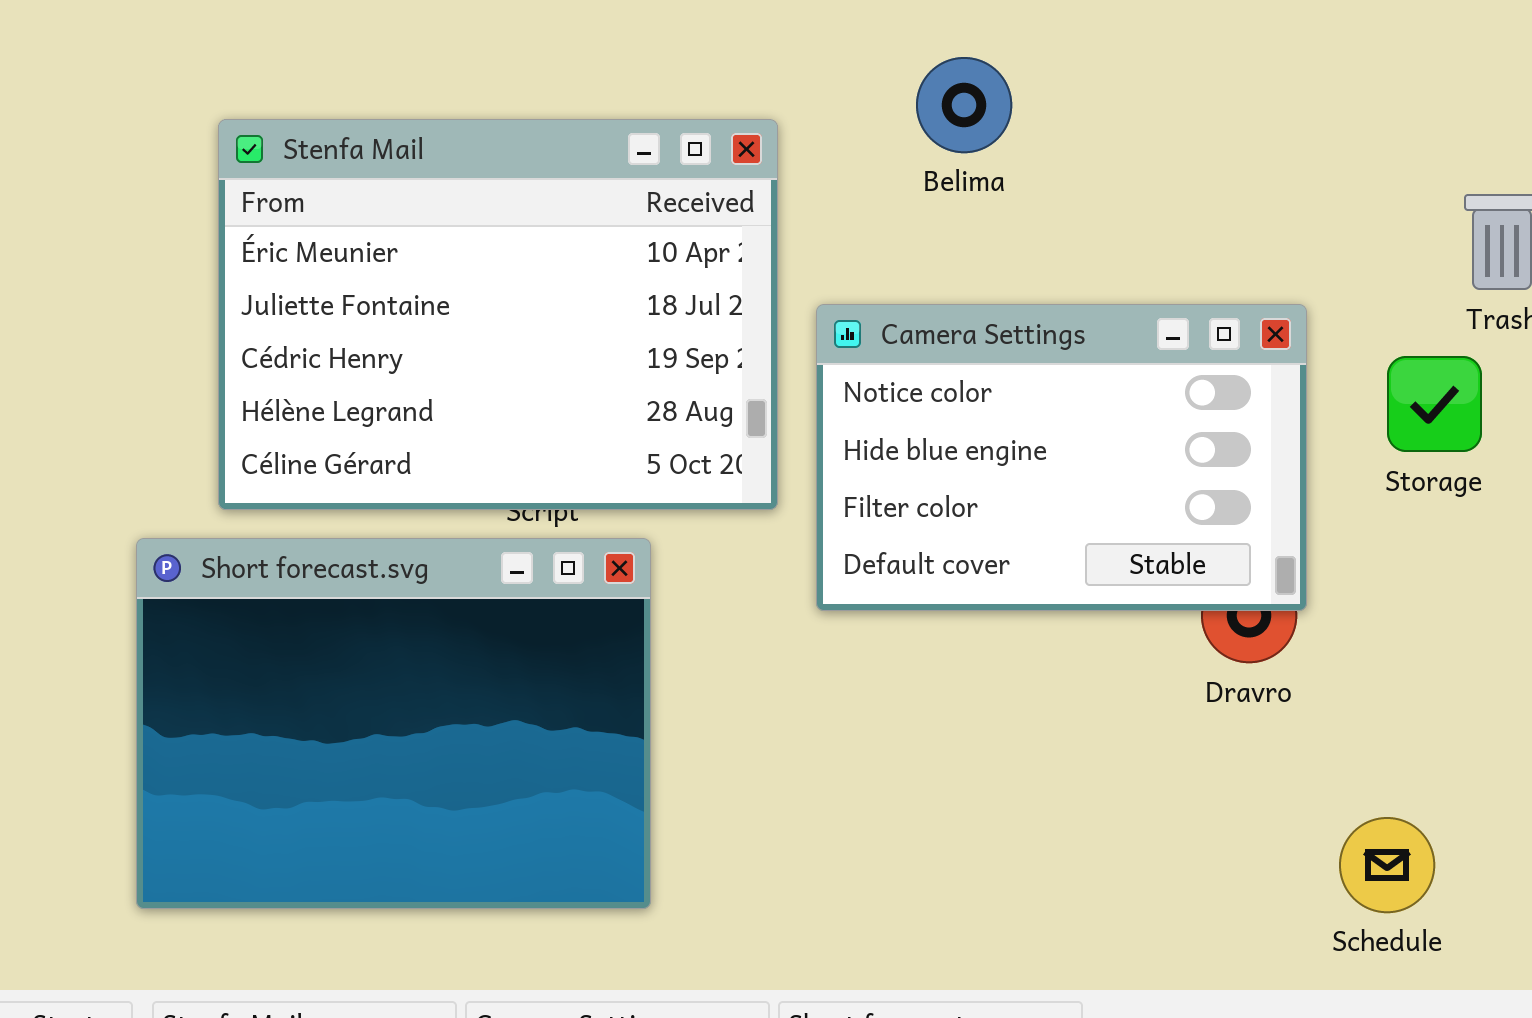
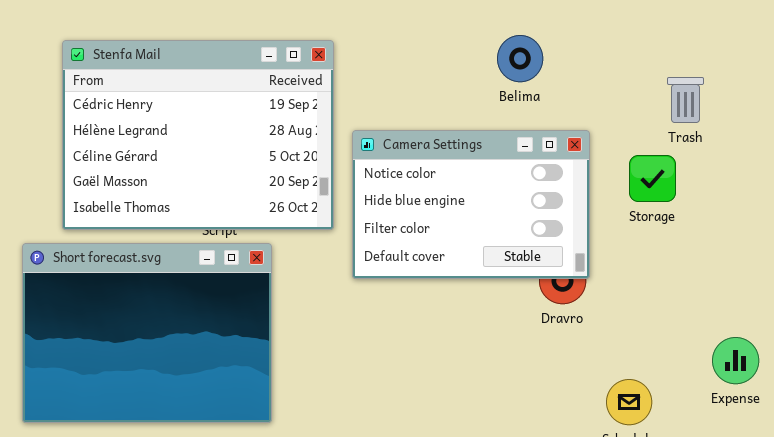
Belima: [916,57,1012,153] -> [497,35,543,82], moved
Stenfa Mail: [218,119,778,510] -> [62,40,334,230], scrolled down 2 rows

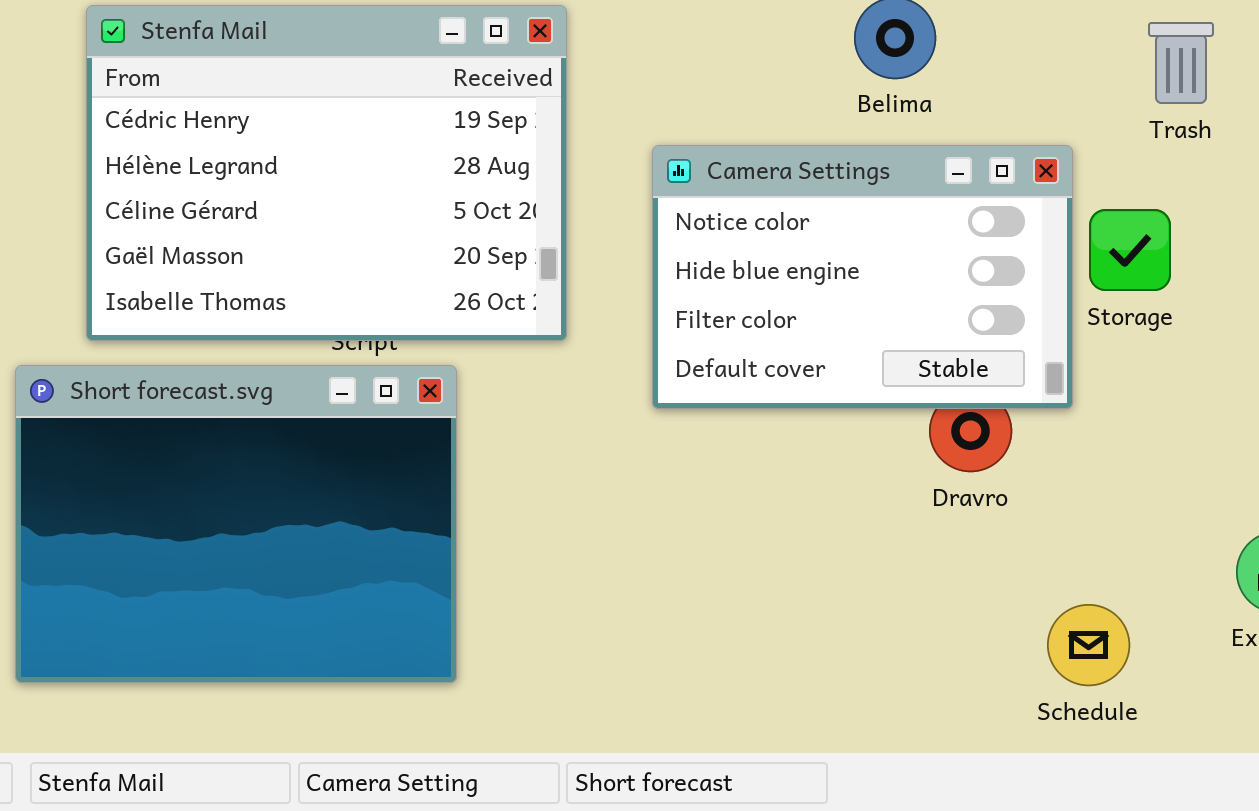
Trash: [667,77,704,123] -> [1148,22,1214,104], moved
Camera Settings: [352,130,590,279] -> [652,145,1073,409], moved

